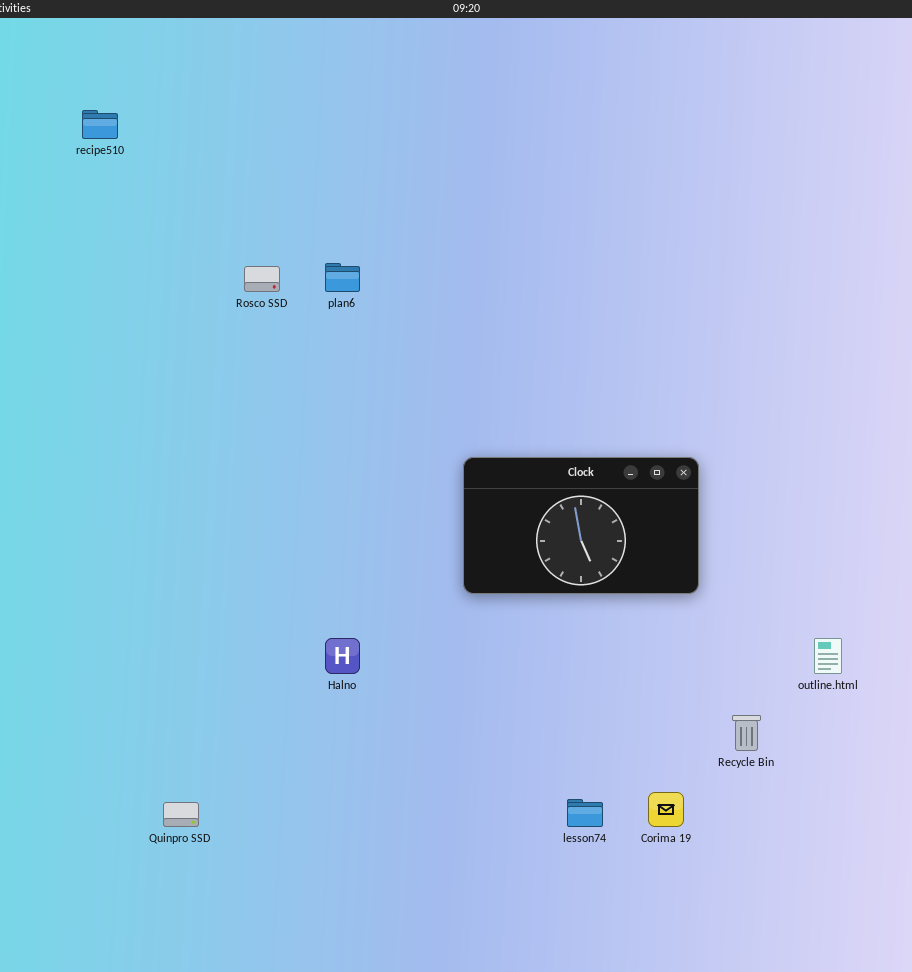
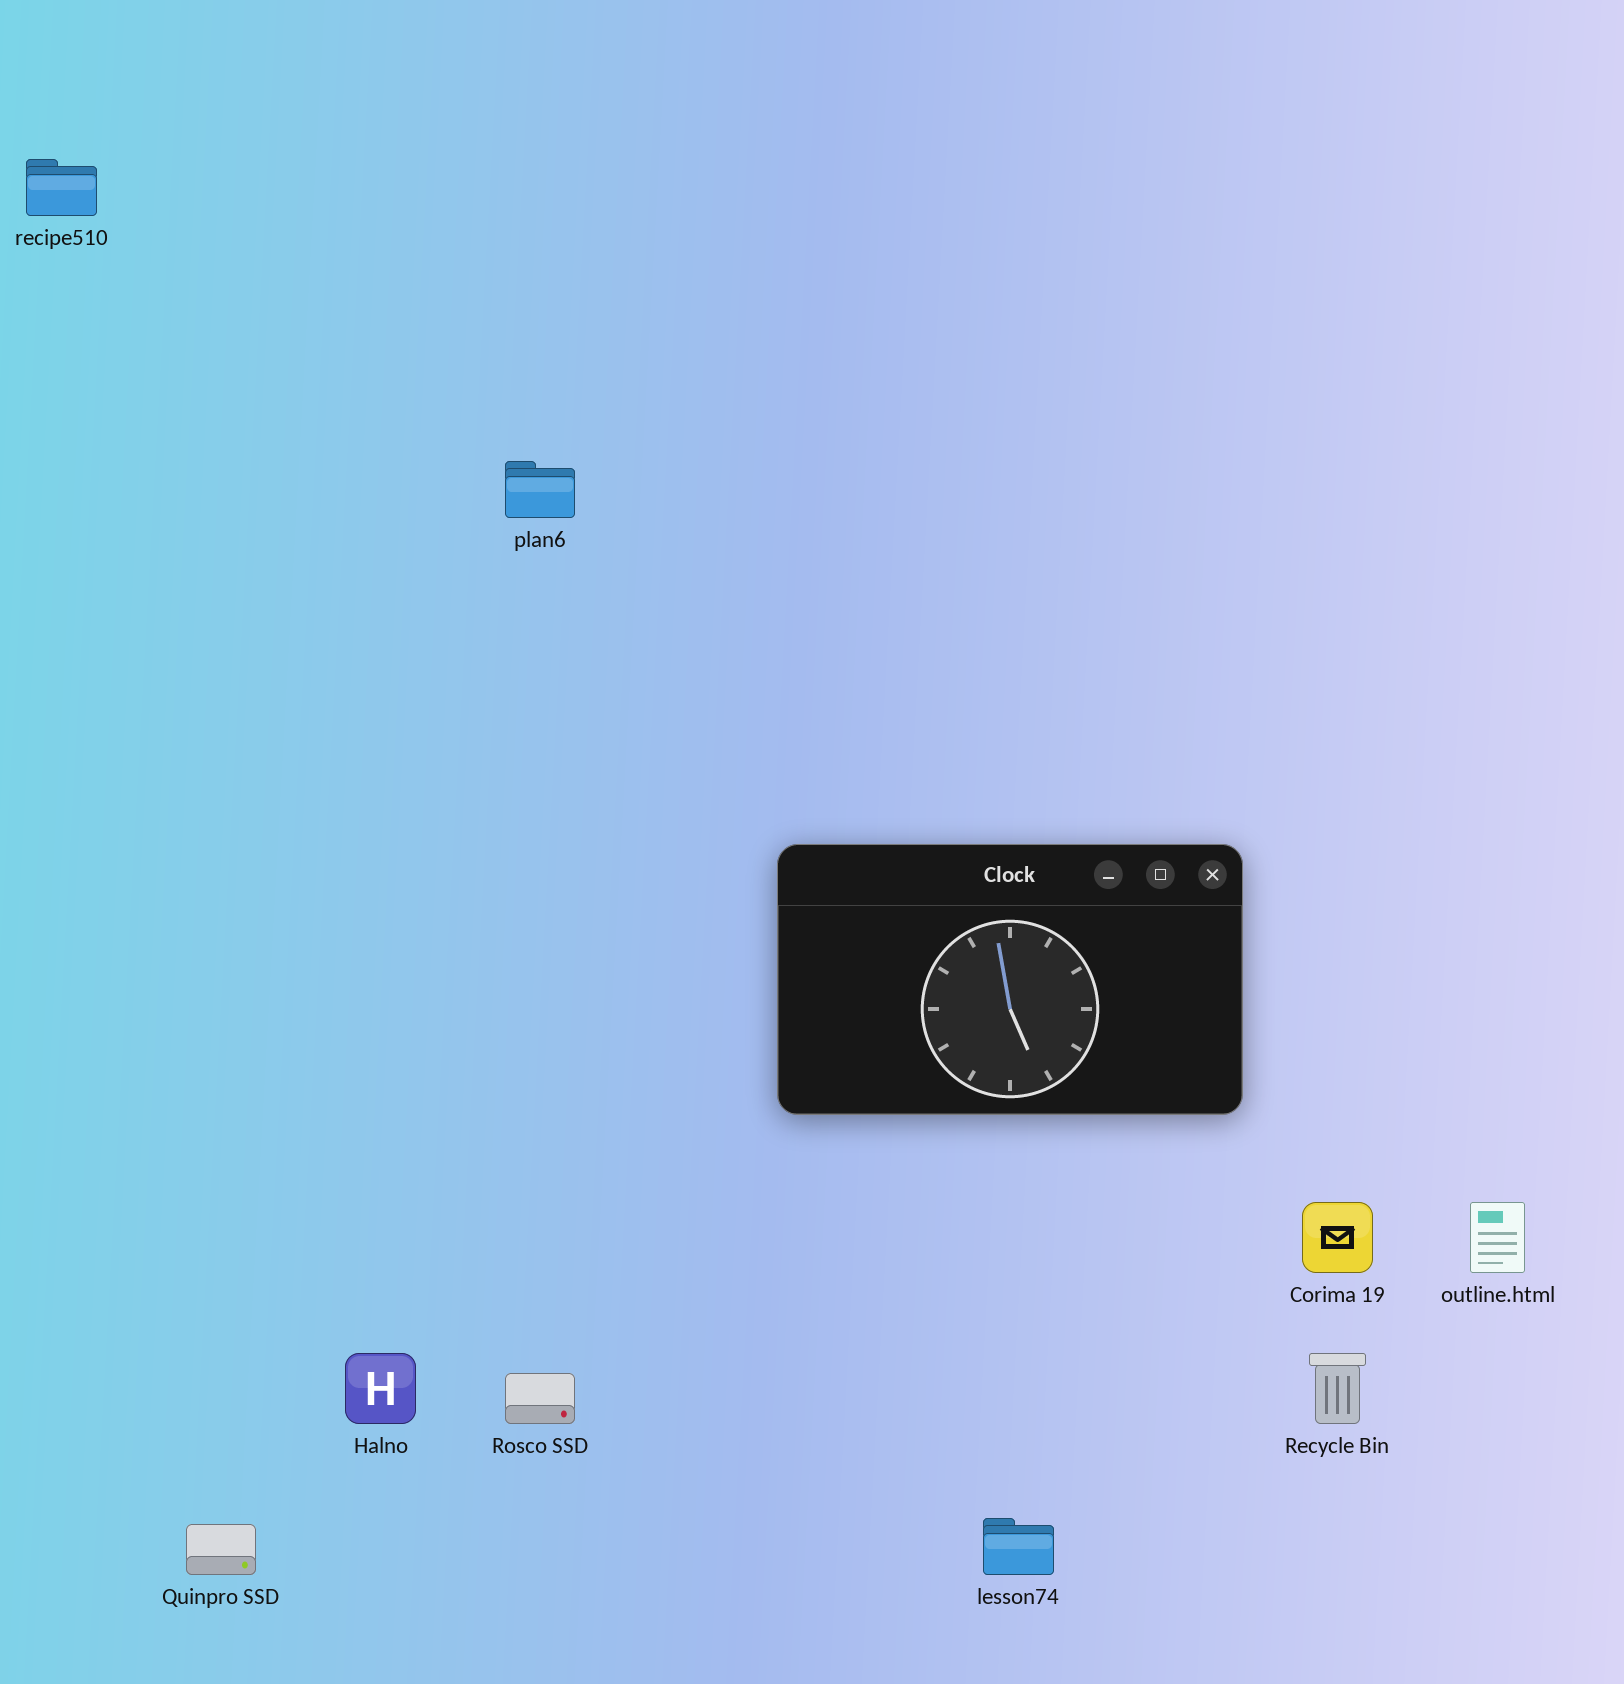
Rosco SSD: [244,266,280,292] -> [505,1373,575,1424], moved
Halno: [325,638,360,674] -> [345,1353,416,1424], moved
Corima 19: [648,792,684,827] -> [1302,1202,1373,1273], moved

